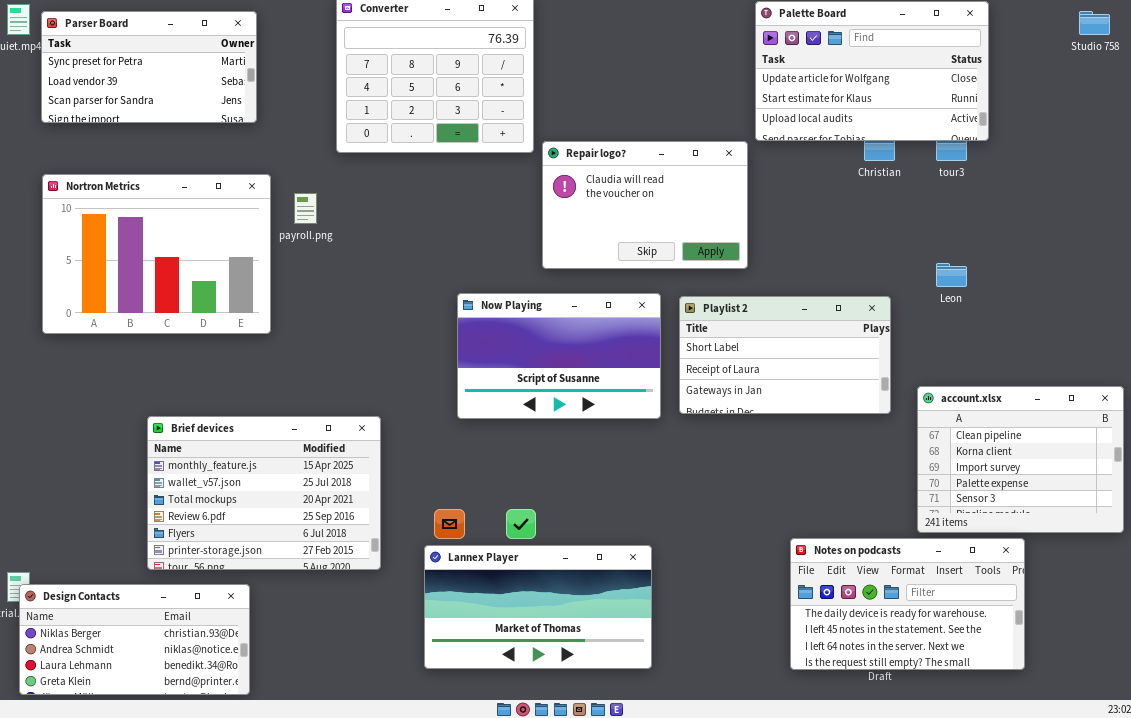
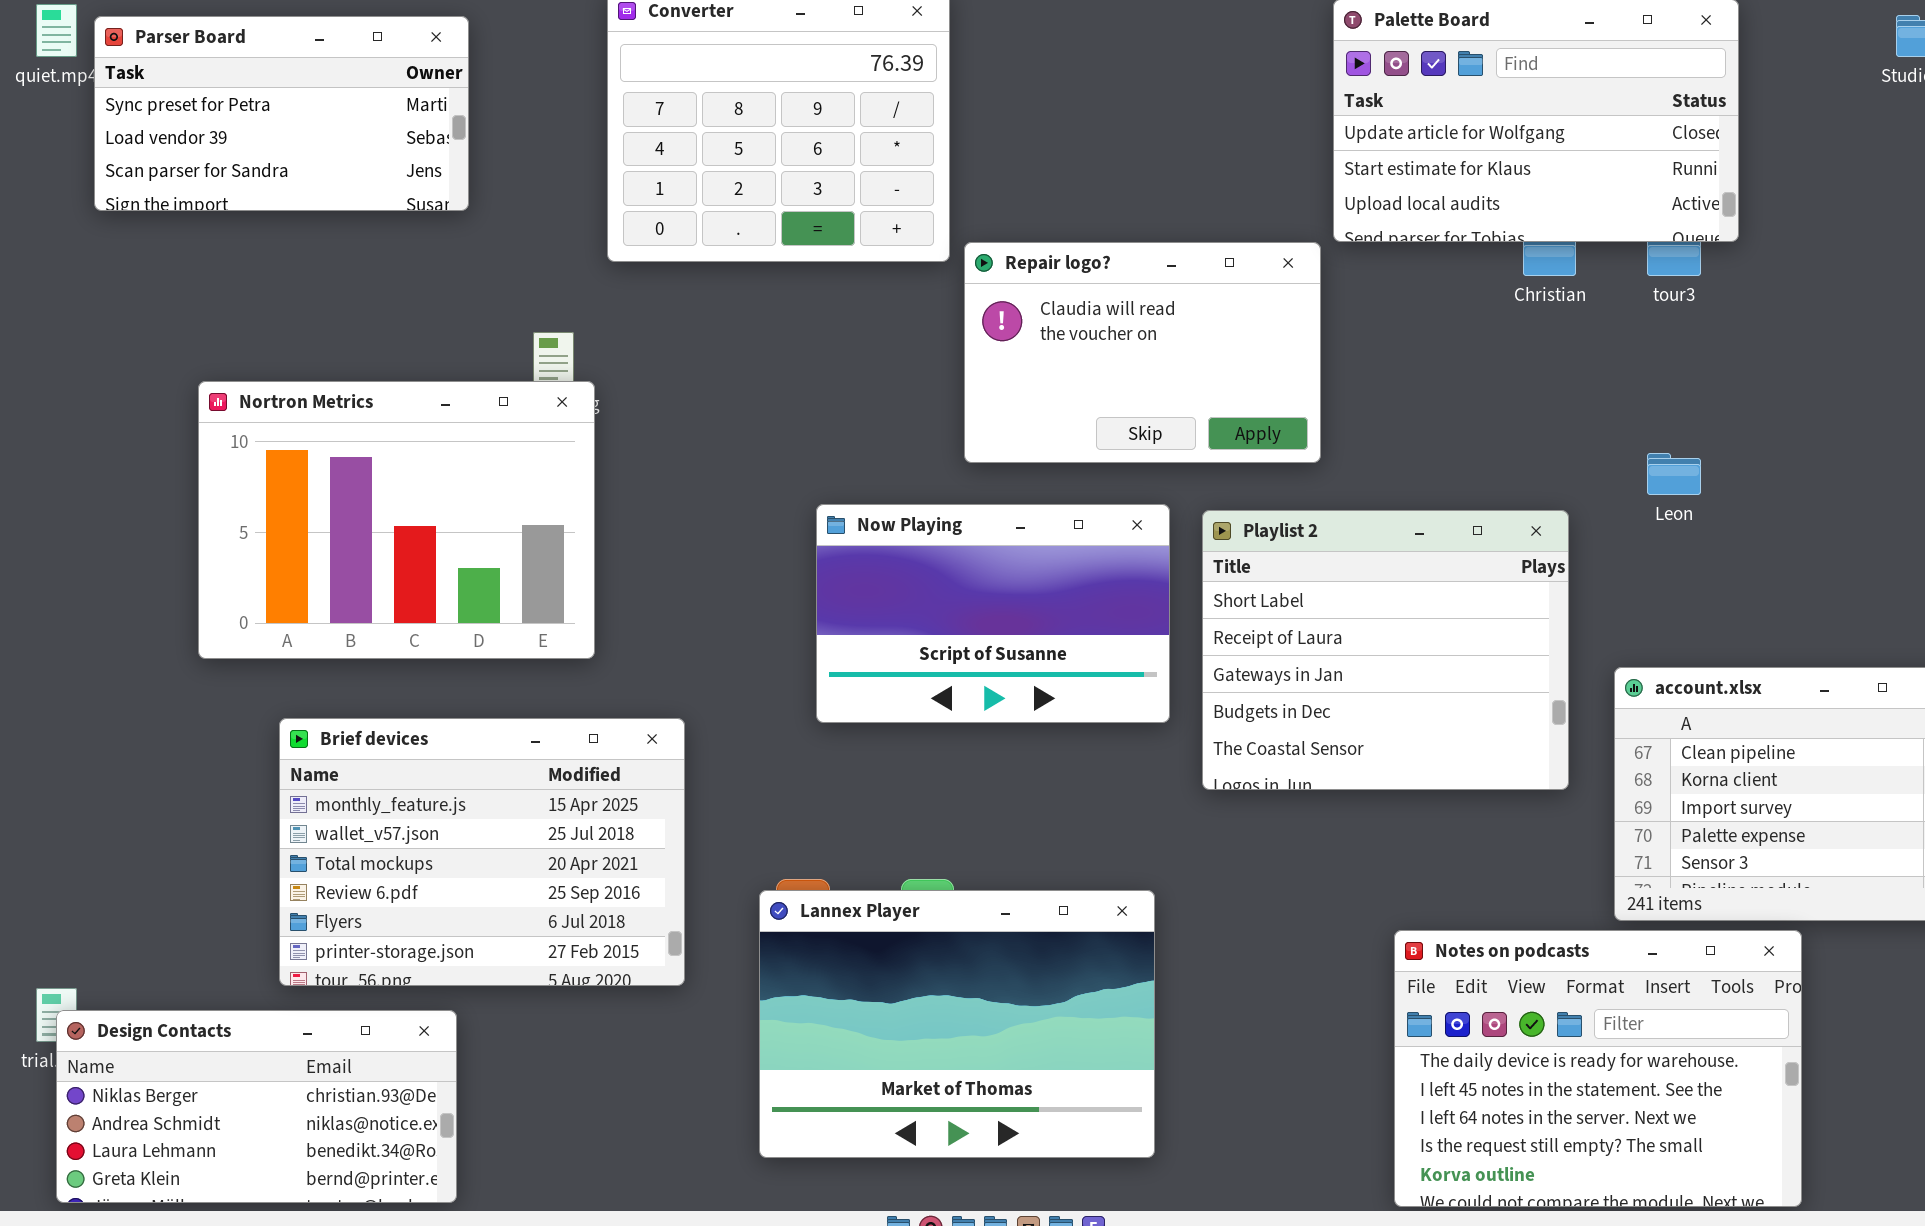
Nortron Metrics: [42,174,271,334] -> [198,381,595,659], moved
Playlist 2: [679,296,891,414] -> [1202,510,1569,790], resized
Notes on podcasts: [790,538,1025,670] -> [1394,930,1802,1207], resized
Lannex Player: [424,545,652,669] -> [759,890,1155,1158], resized

